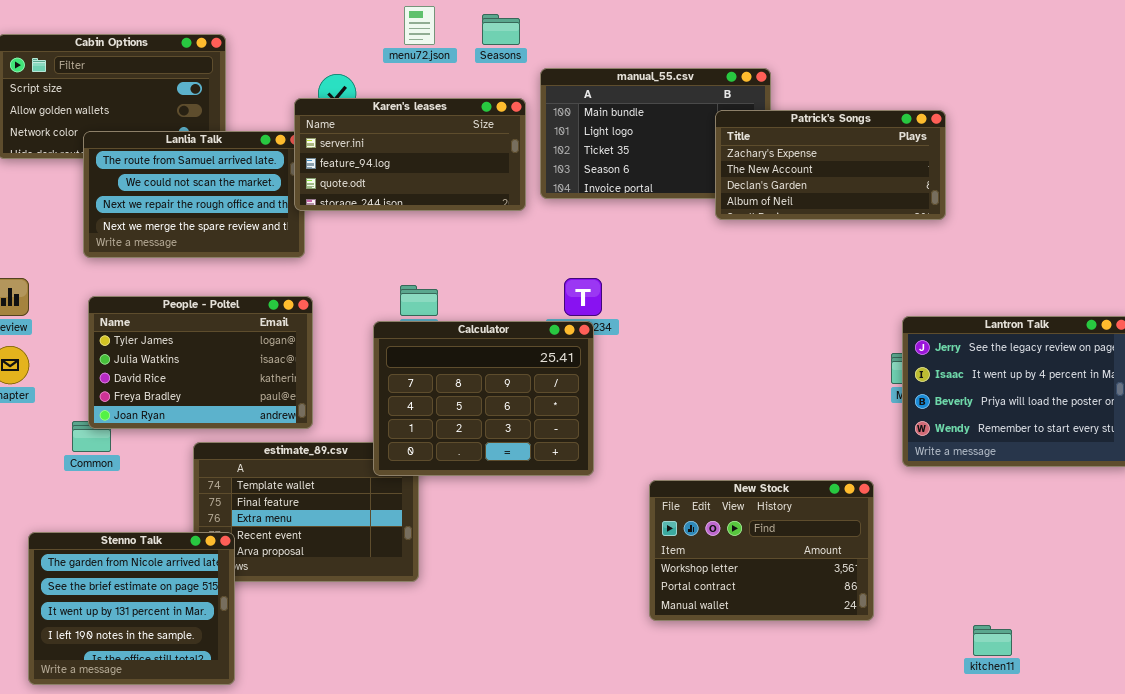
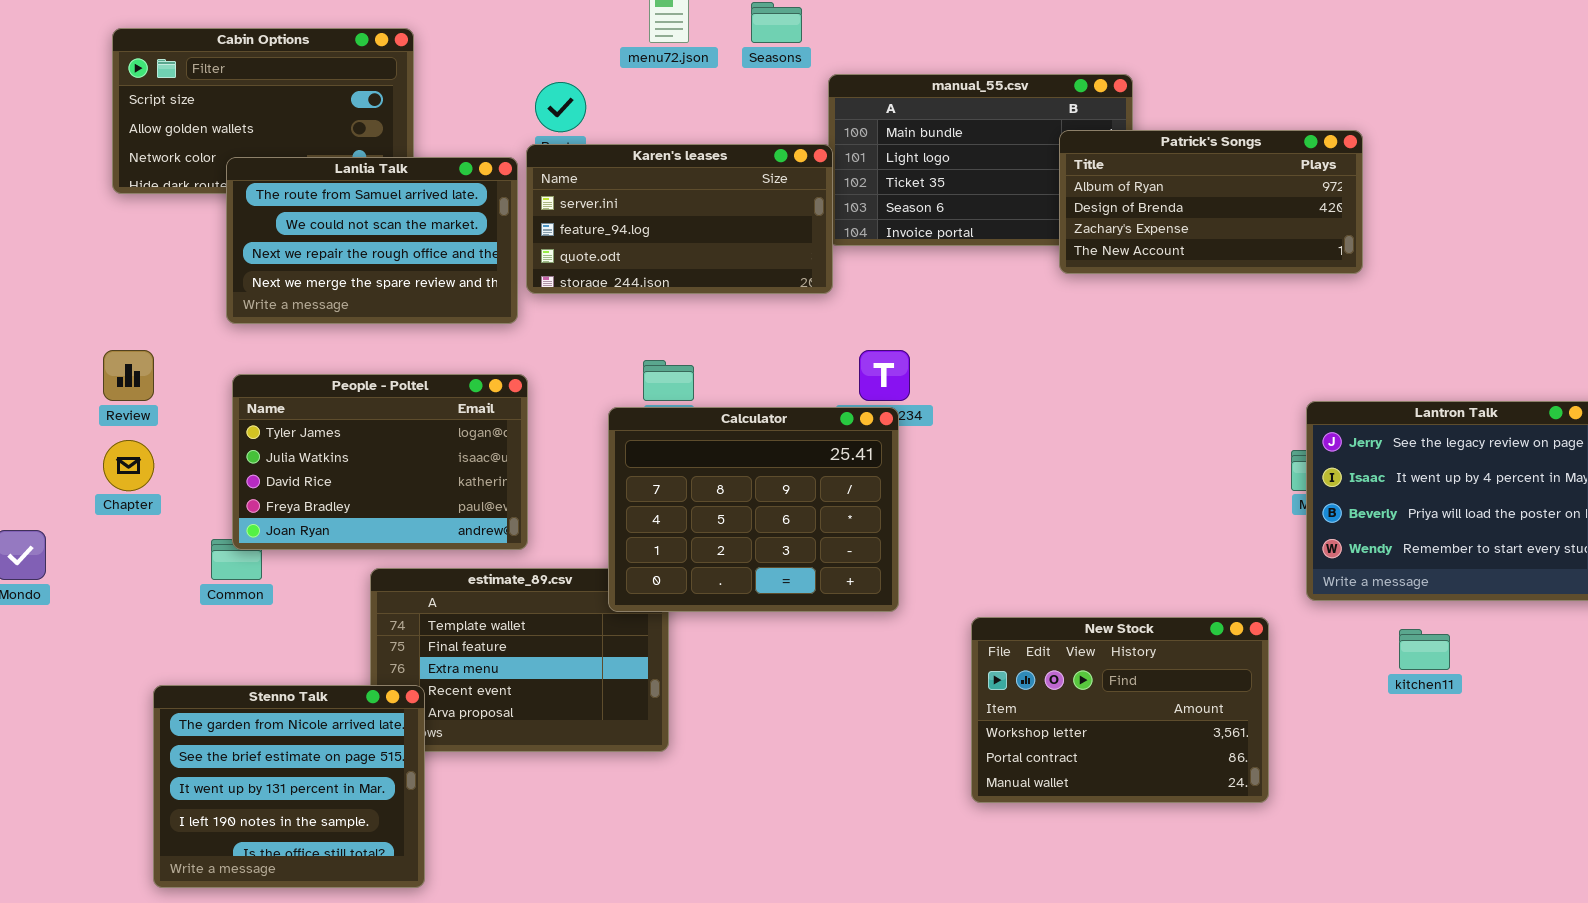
Karen's leases: [294,98,526,211] -> [526,144,833,294], moved
Patrick's Songs: [715,110,946,220] -> [1059,130,1363,274], scrolled up 2 rows
kitchen11: [973,625,1012,656] -> [1399,629,1450,670], moved

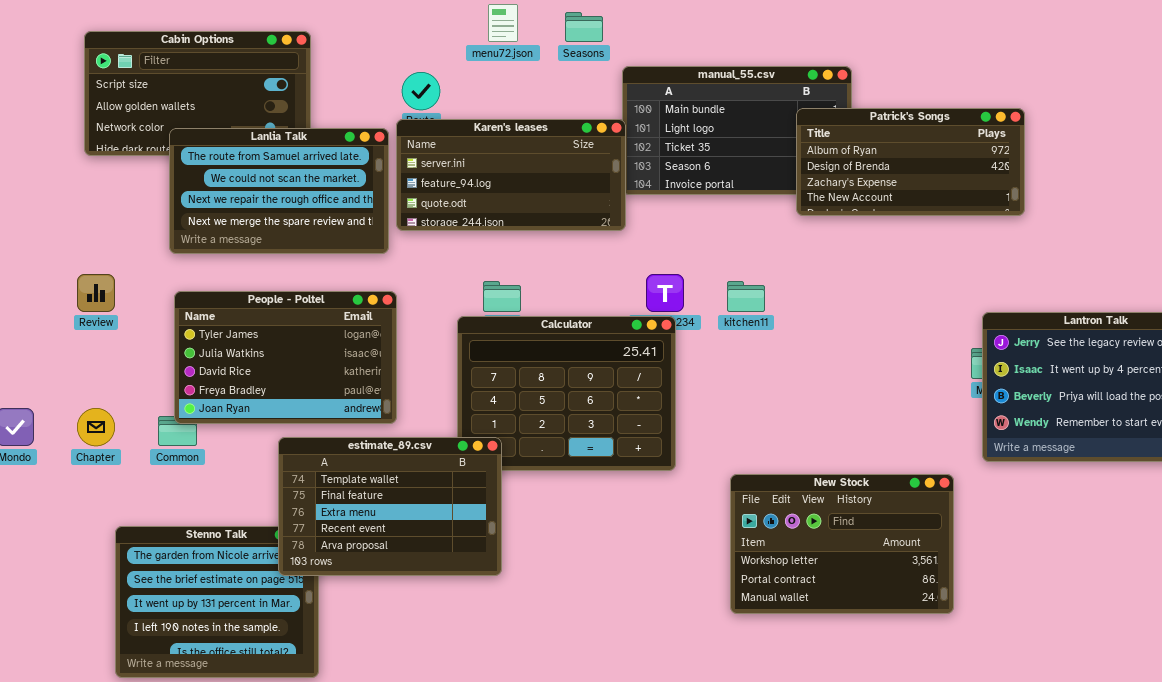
Chapter: [103,440,154,491] -> [77,408,115,446], moved
estimate_89.csv: [370,568,669,752] -> [278,437,502,576], raised
kitchen11: [1399,629,1450,670] -> [727,281,765,312], moved

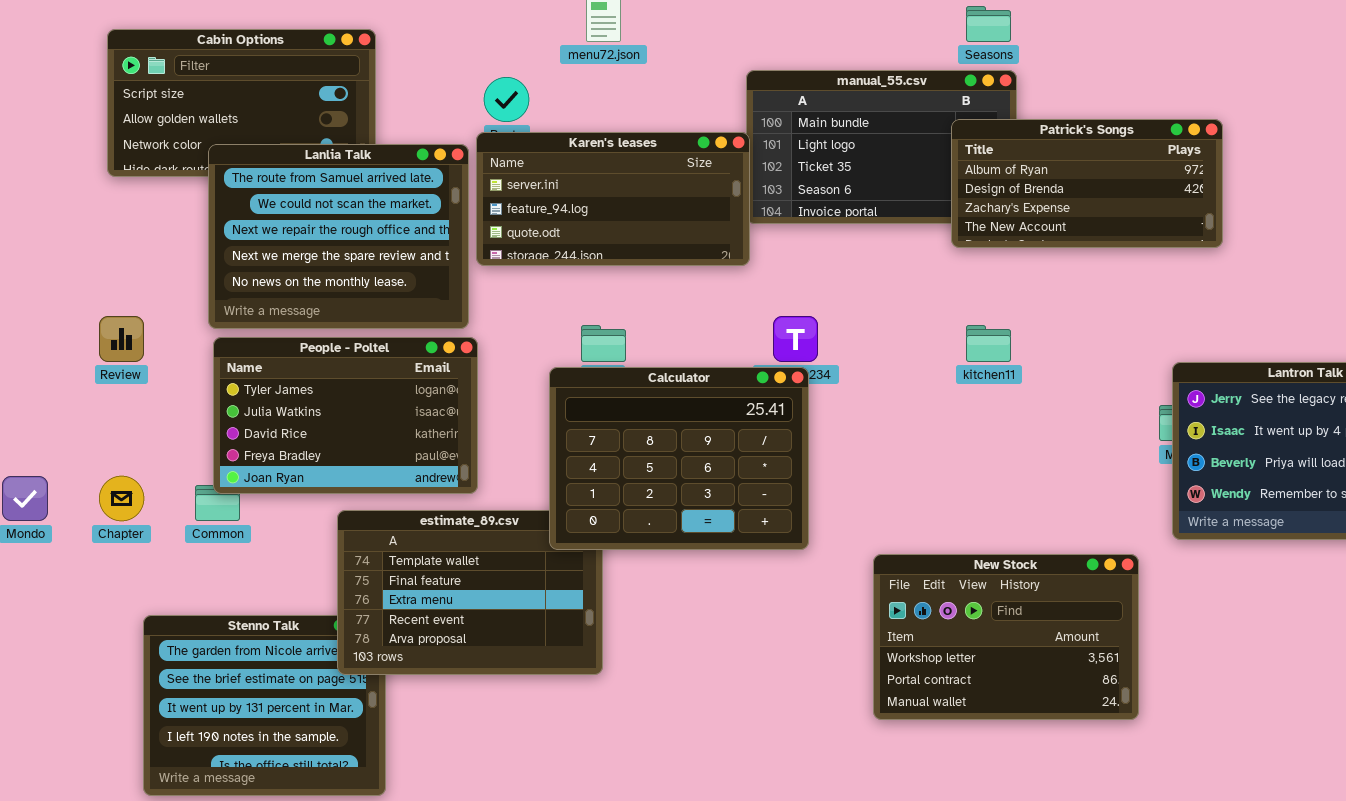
Seasons: [565,12,603,42] -> [966,6,1011,42], moved
Lanlia Talk: [169,128,389,254] -> [208,144,469,329], resized
kitchen11: [727,281,765,312] -> [966,325,1011,362], moved
Calculator: [457,316,676,471] -> [549,367,809,550], raised

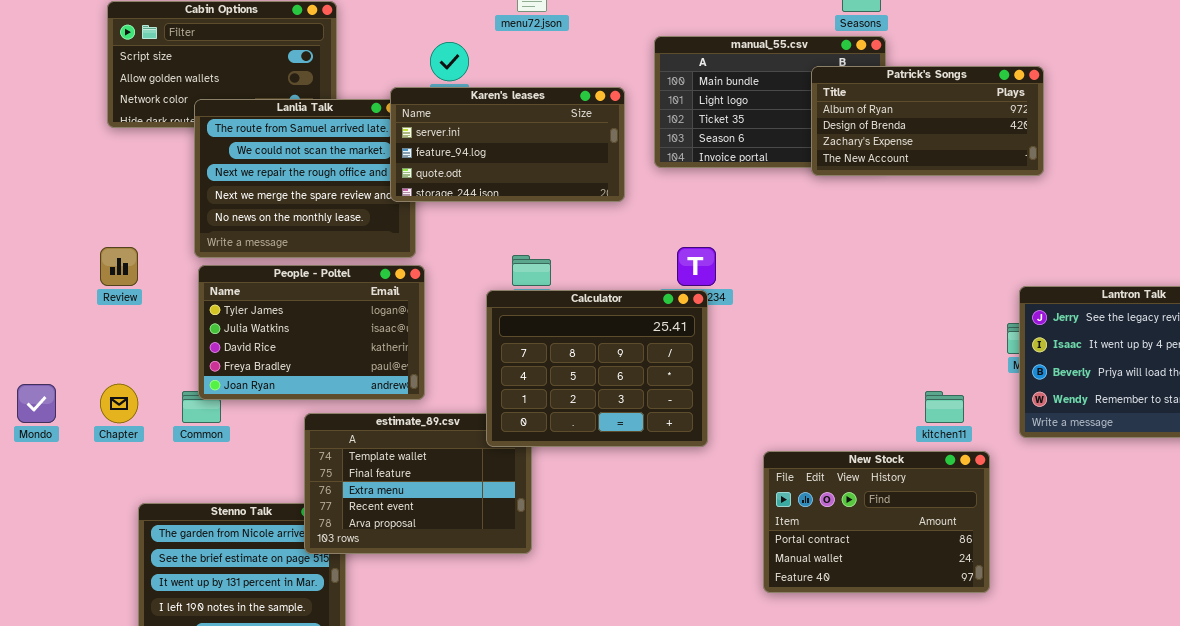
Patrick's Songs: [951,119,1223,248] -> [811,66,1044,176], moved
Karen's leases: [476,132,750,266] -> [390,87,625,202], moved
kitchen11: [966,325,1011,362] -> [925,391,964,423], moved
New Stock: [873,554,1139,720] -> [763,451,990,593], scrolled down 1 row

